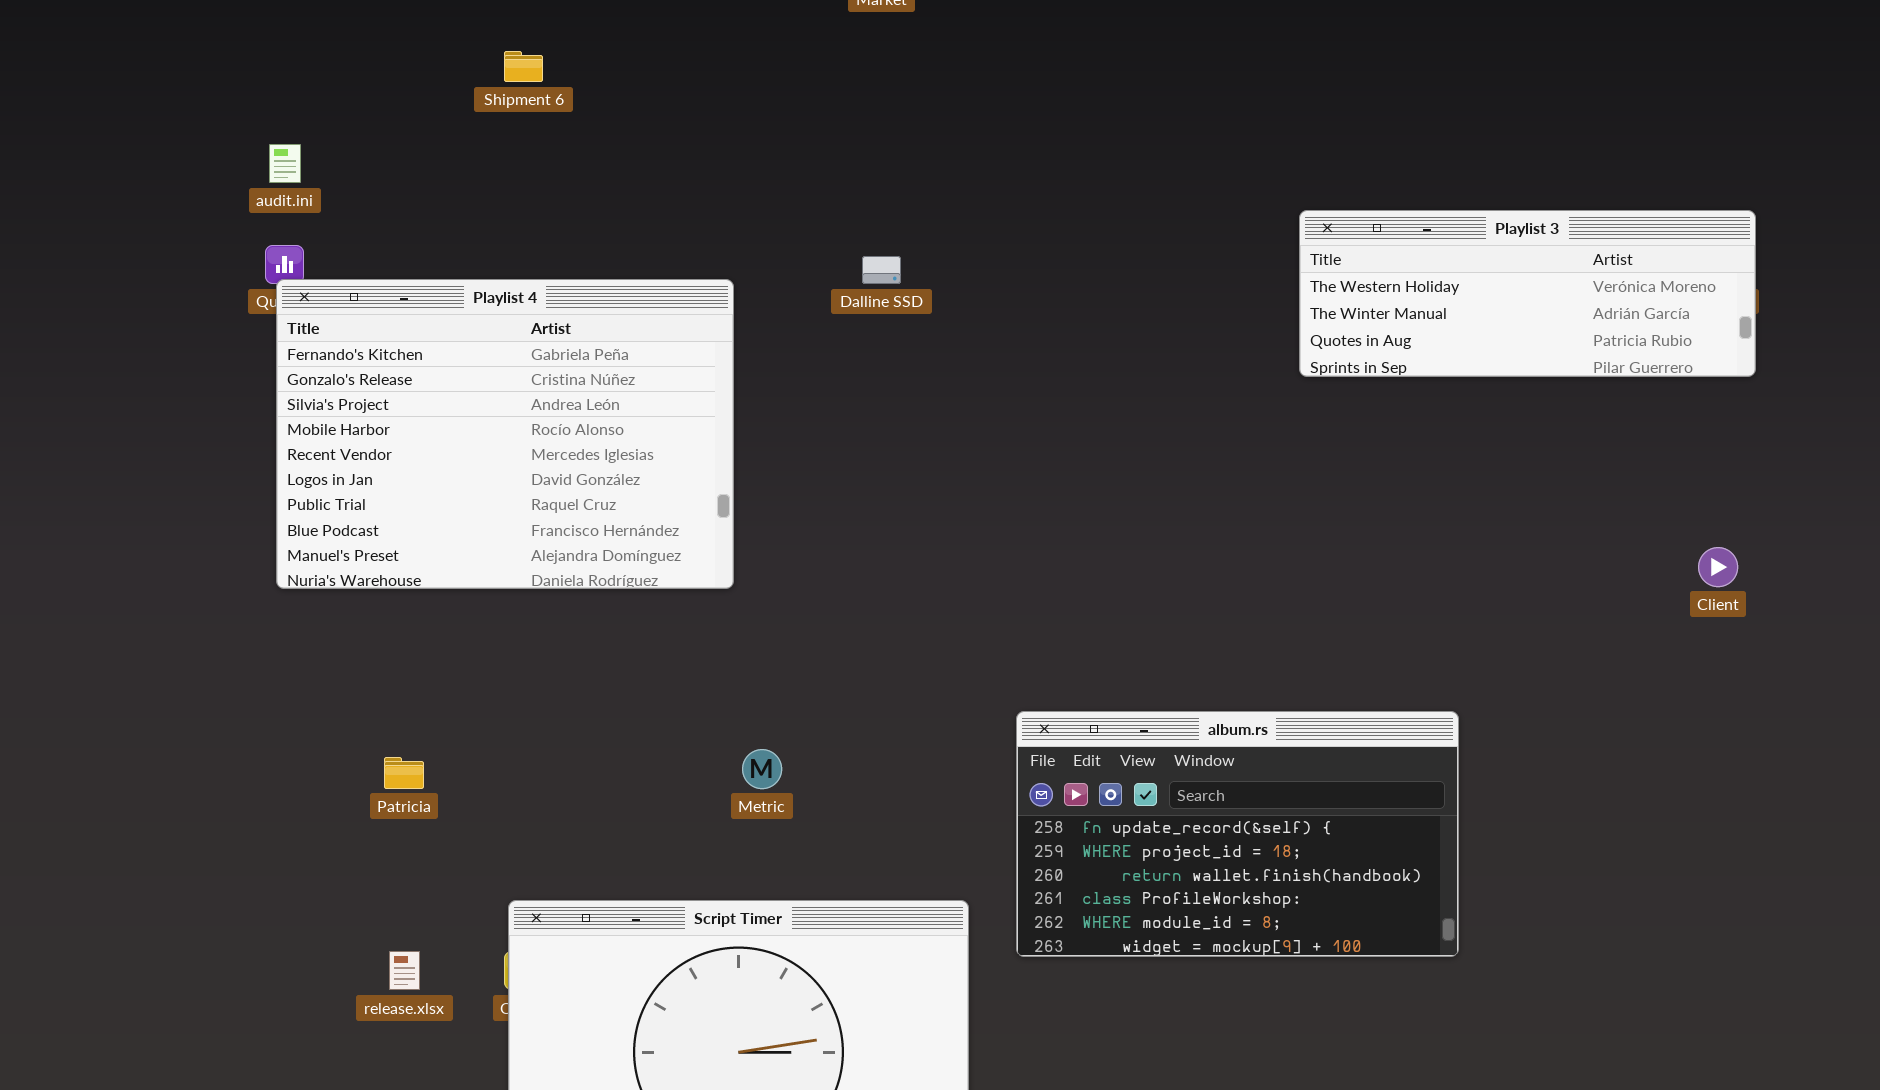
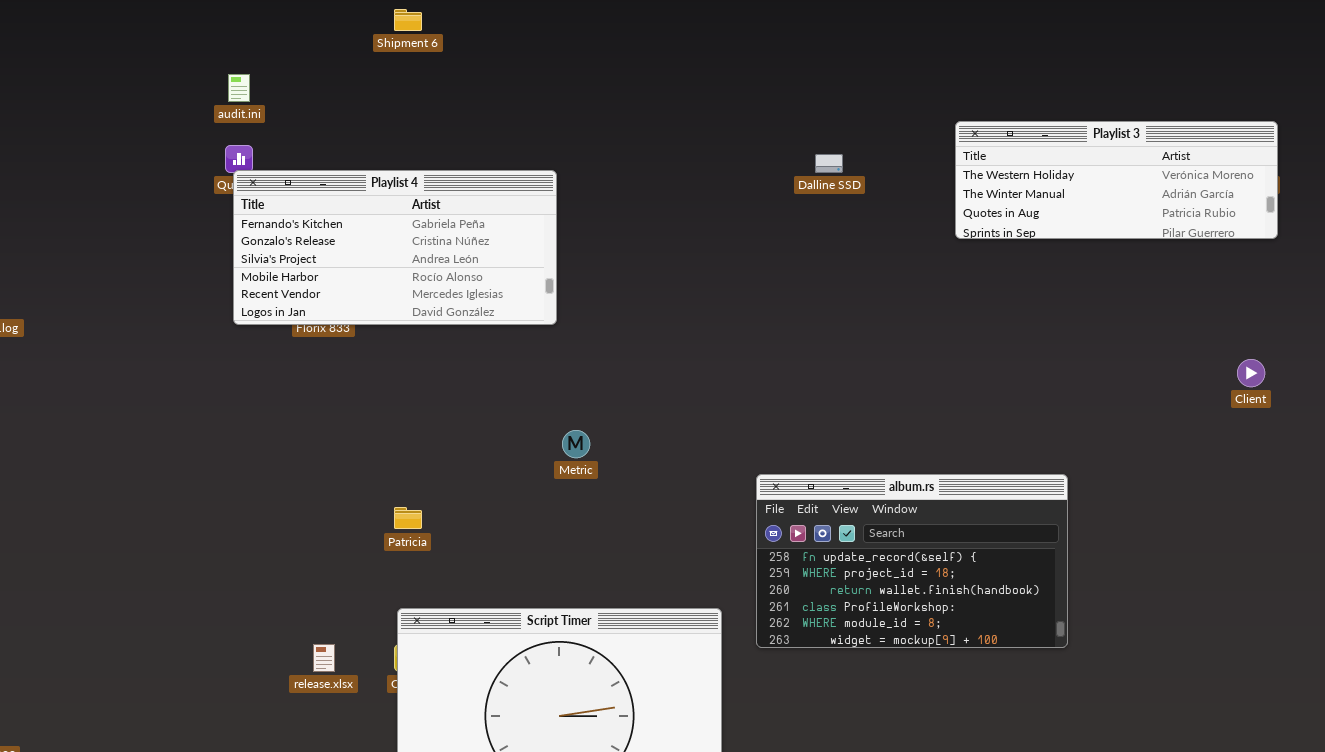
Dalline SSD: [862,256,901,284] -> [815,154,843,173], moved
Playlist 4: [276,279,734,589] -> [233,170,557,325], resized
Metric: [742,749,782,789] -> [562,430,590,458], moved
Patricia: [384,757,424,789] -> [394,507,422,529], moved

